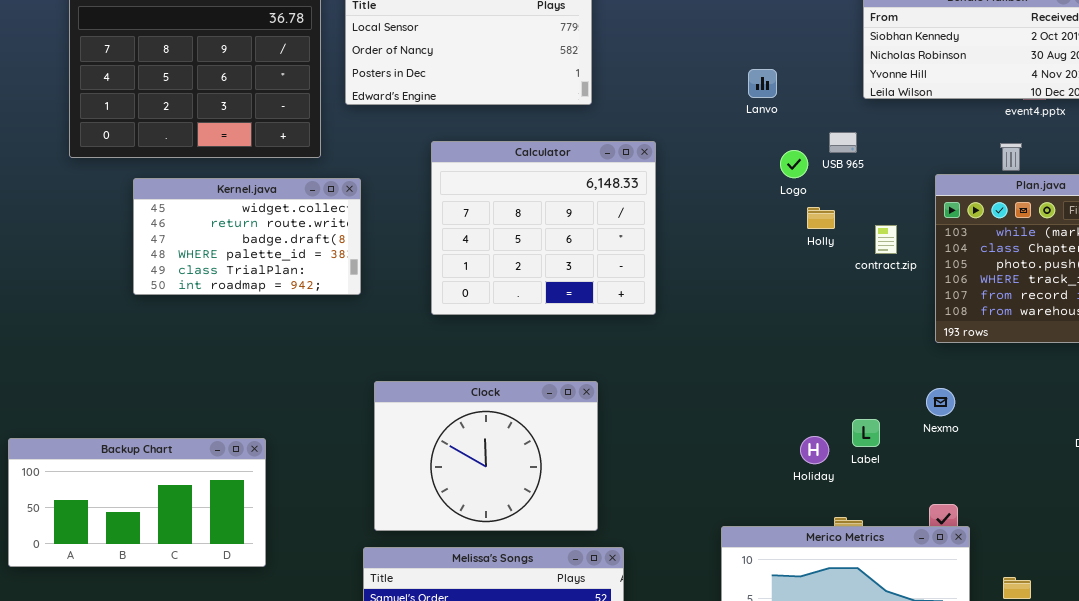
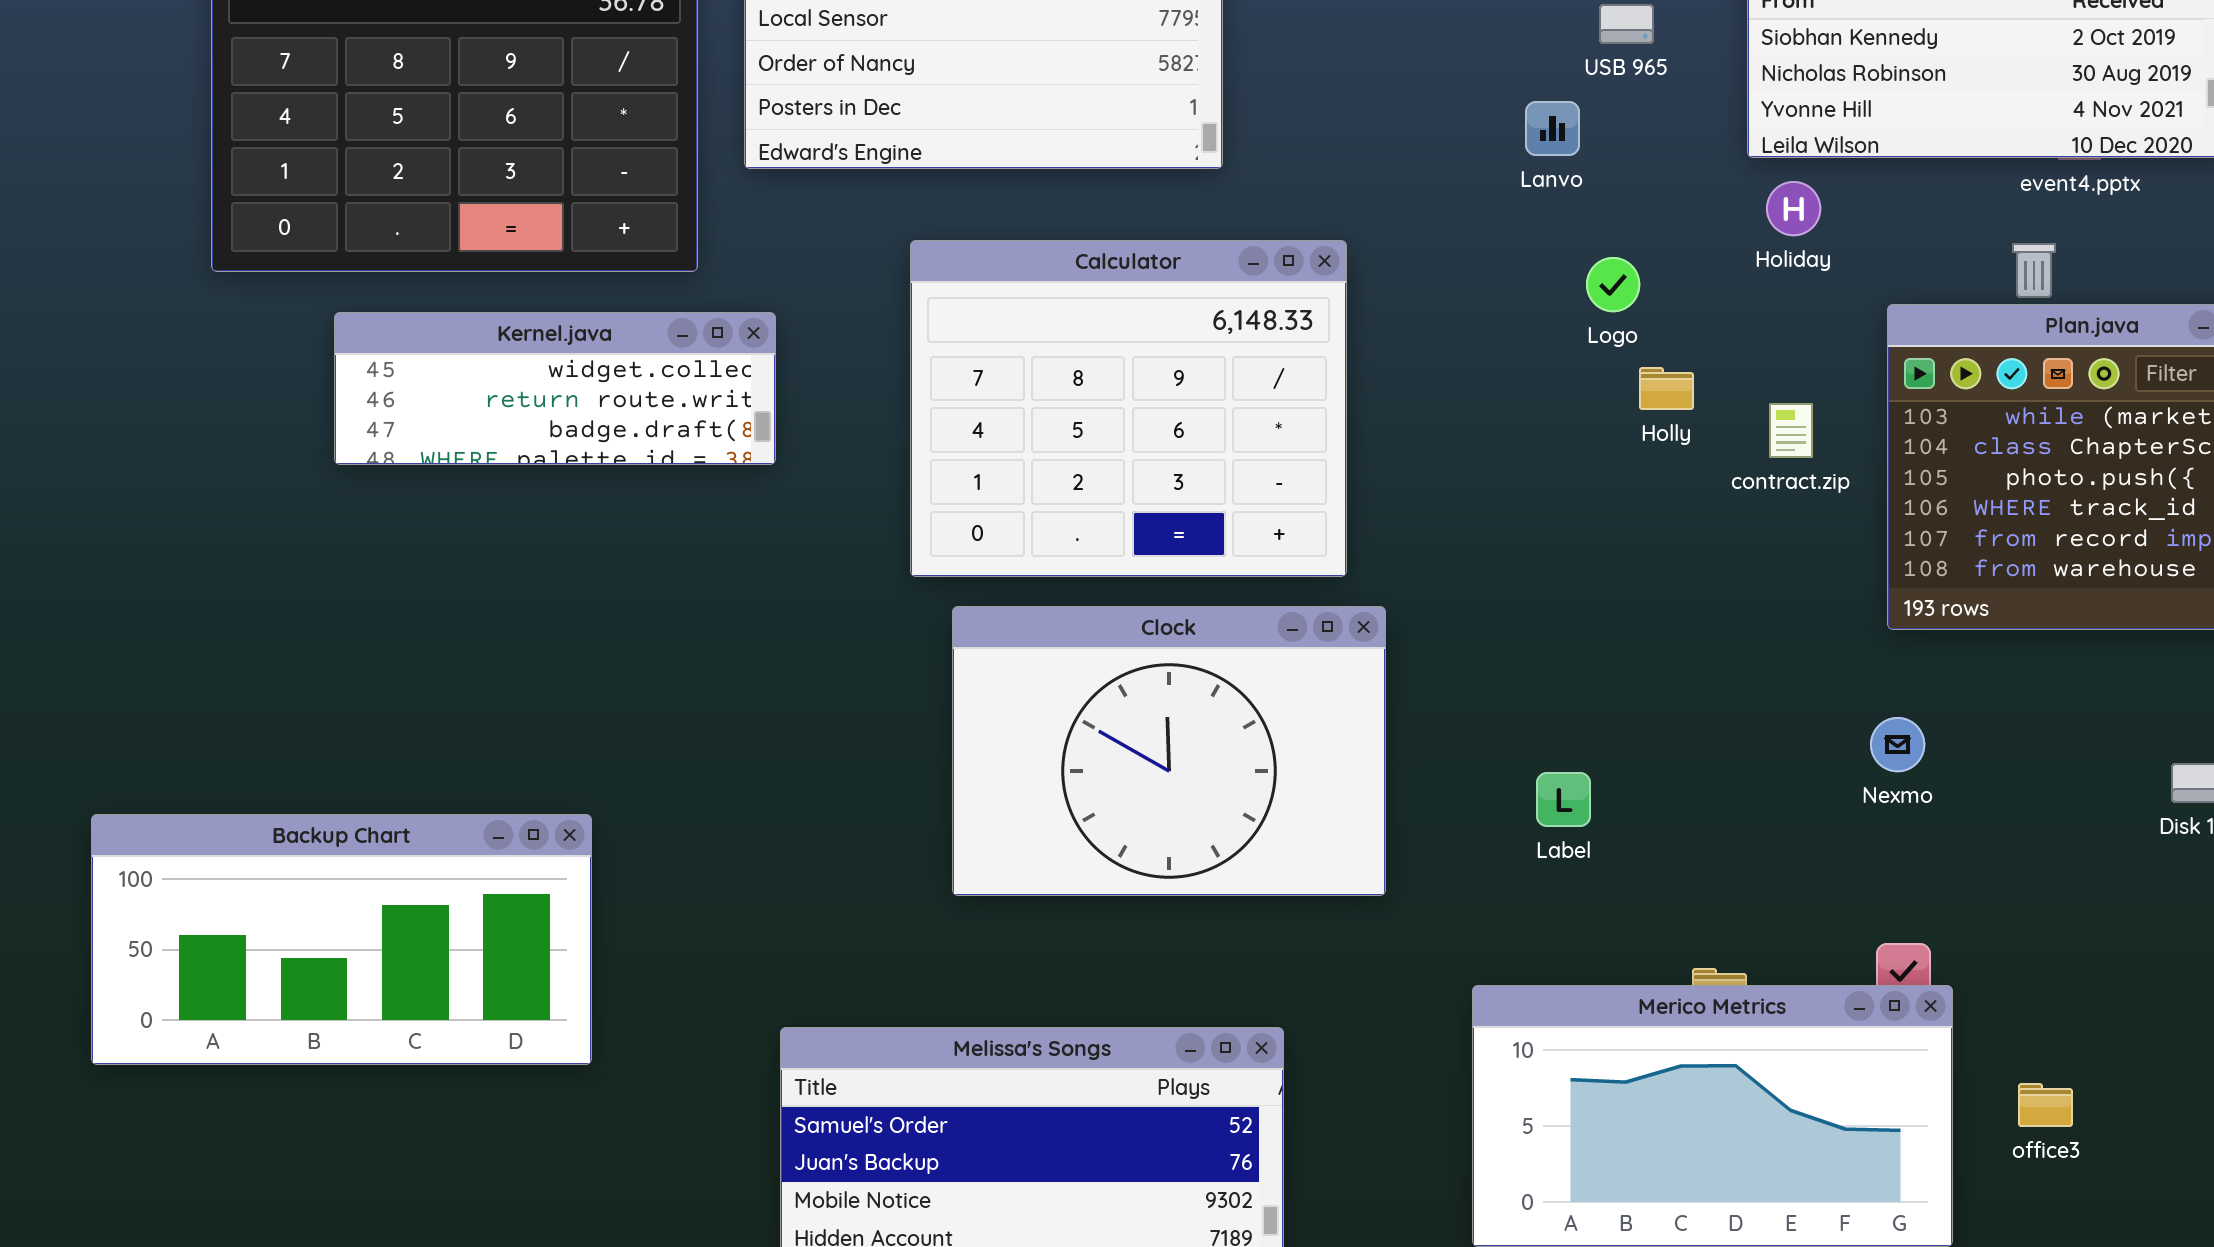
USB 965: [829,132,857,153] -> [1599,4,1654,44], moved
Kernel.java: [133,178,361,295] -> [334,312,776,465], resized
Clock: [374,381,598,531] -> [952,606,1386,896], moved
Label: [852,419,880,447] -> [1536,772,1591,827], moved
Holiday: [800,436,829,464] -> [1766,181,1821,236], moved

